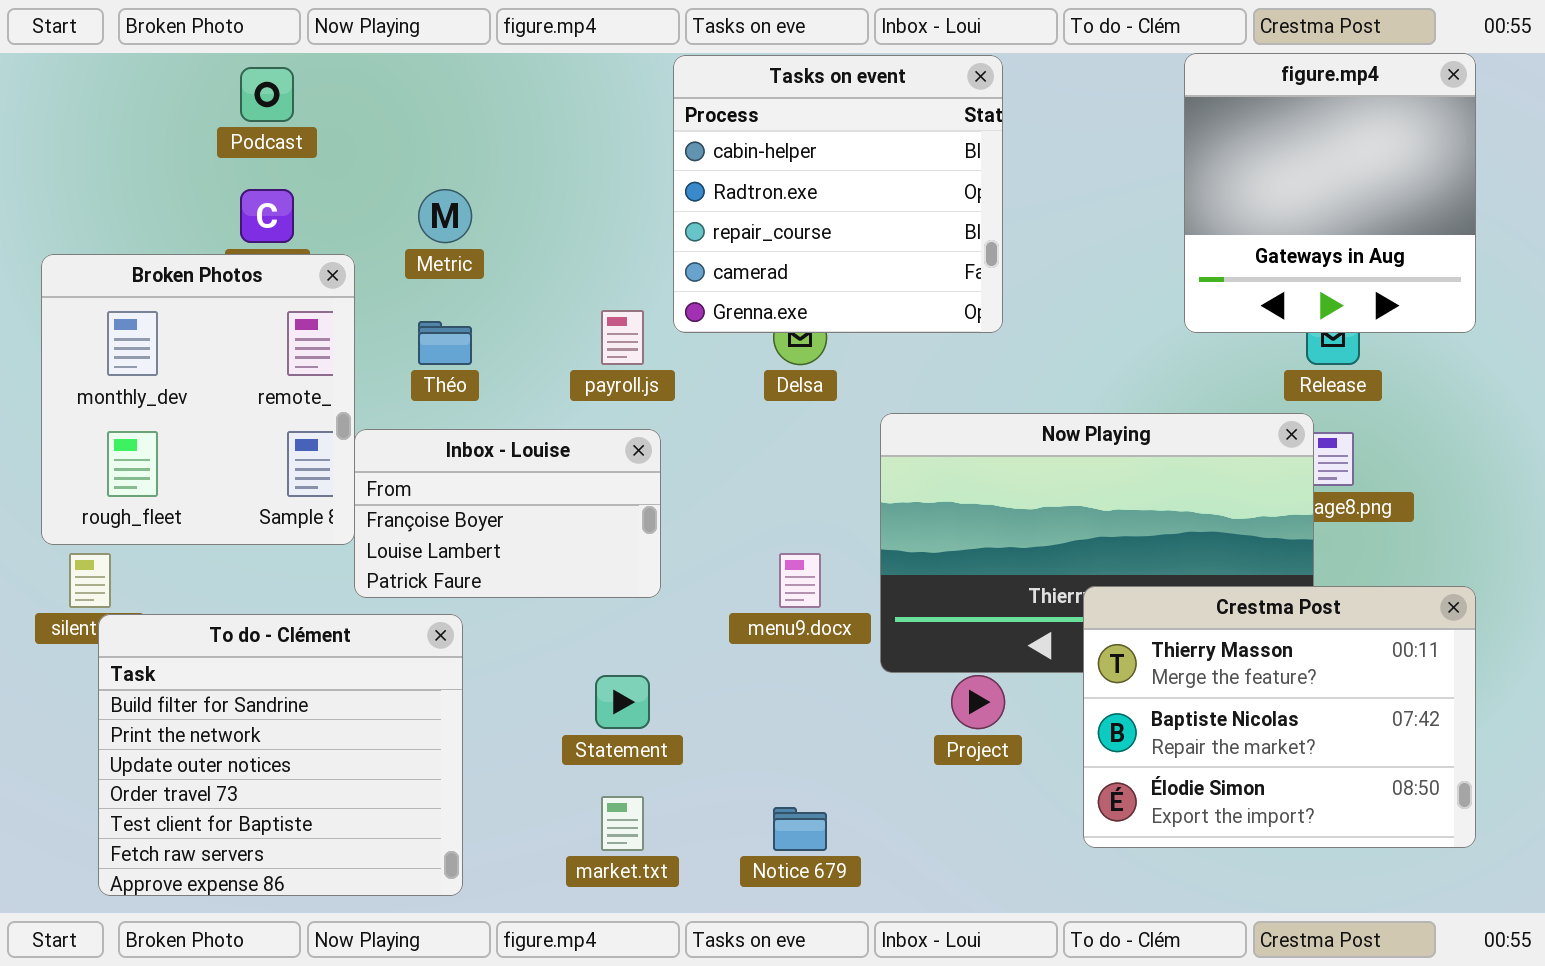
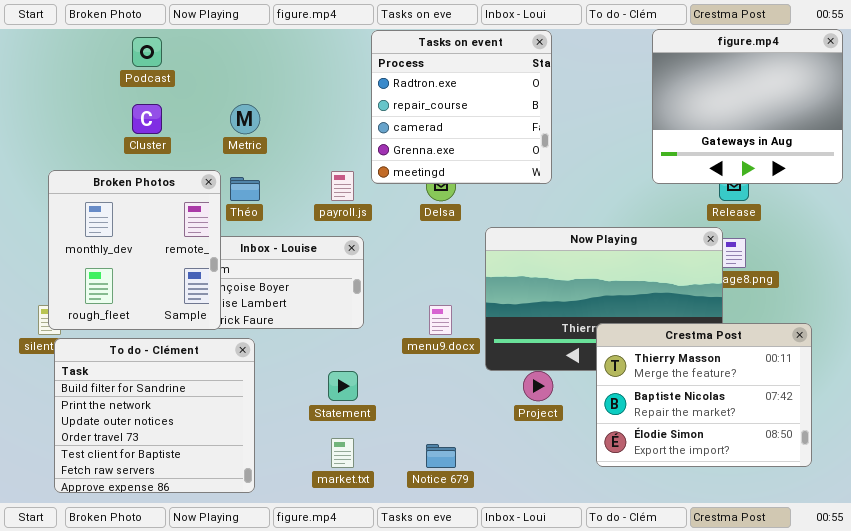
figure.mp4: [1184,53,1476,333] -> [652,29,843,184], resized
Tasks on event: [673,55,1003,333] -> [371,30,552,184], scrolled down 1 row
Broken Photos: [41,254,355,545] -> [48,170,221,330], moved

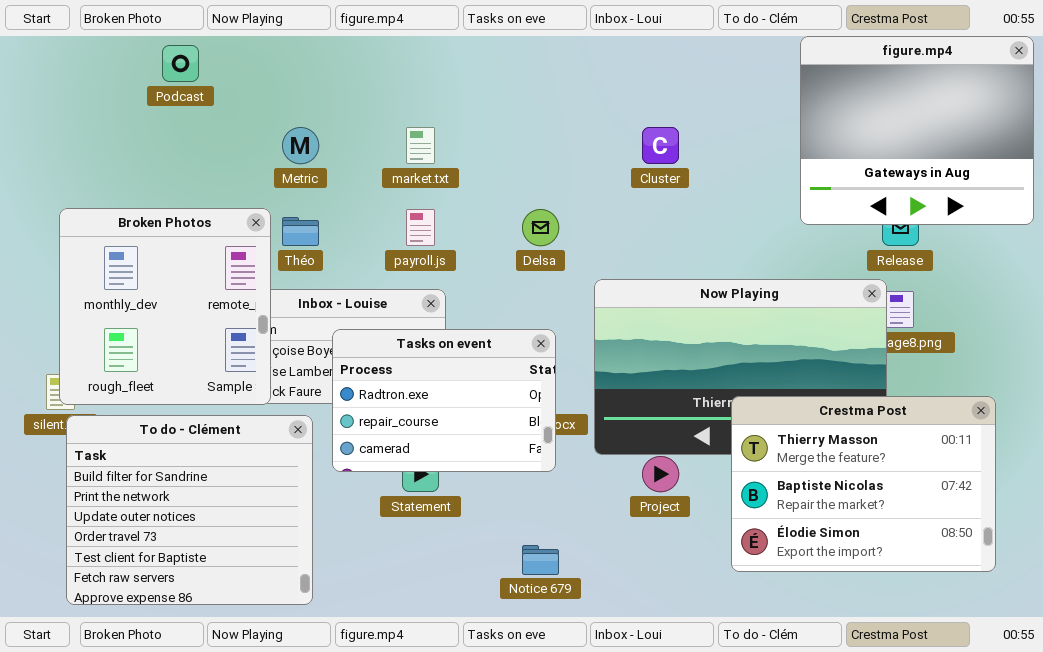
Tasks on event: [371,30,552,184] -> [332,329,556,472], moved, resized
Cluster: [132,104,162,134] -> [642,127,679,164], moved
market.txt: [331,438,354,468] -> [406,127,435,164], moved

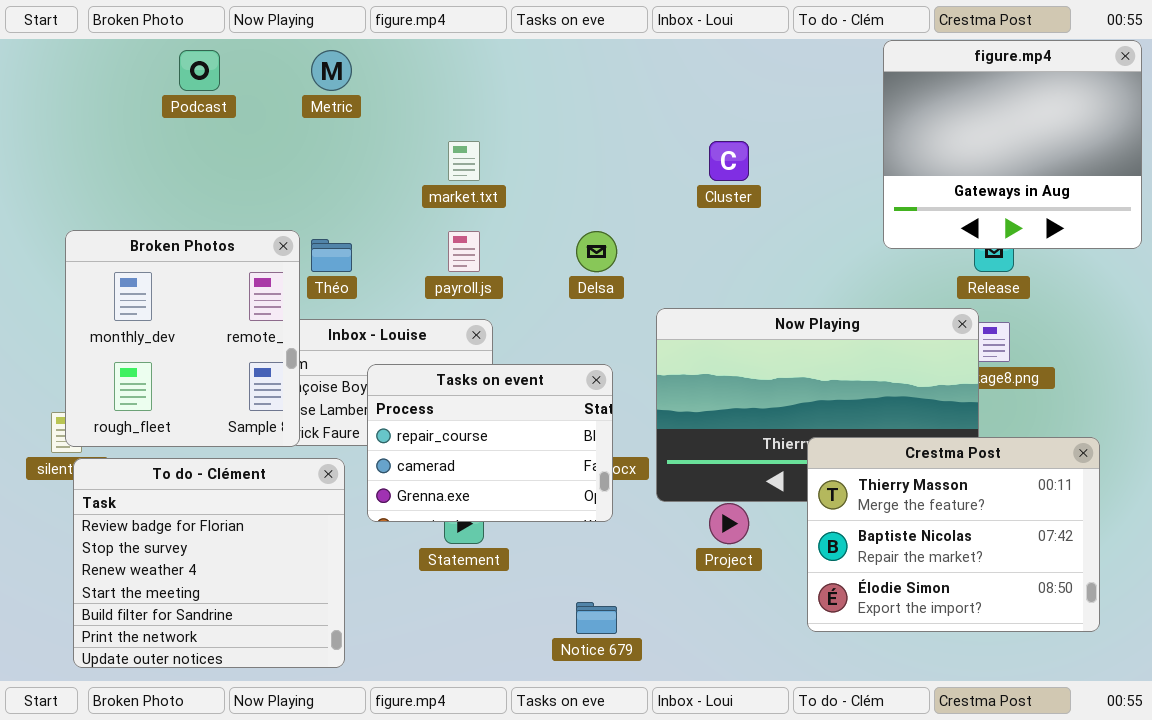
Metric: [282,127,319,164] -> [311,50,352,91], moved
Tasks on event: [332,329,556,472] -> [367,364,613,522], scrolled down 1 row
To do - Clément: [66,415,313,605] -> [73,458,345,668], scrolled up 4 rows

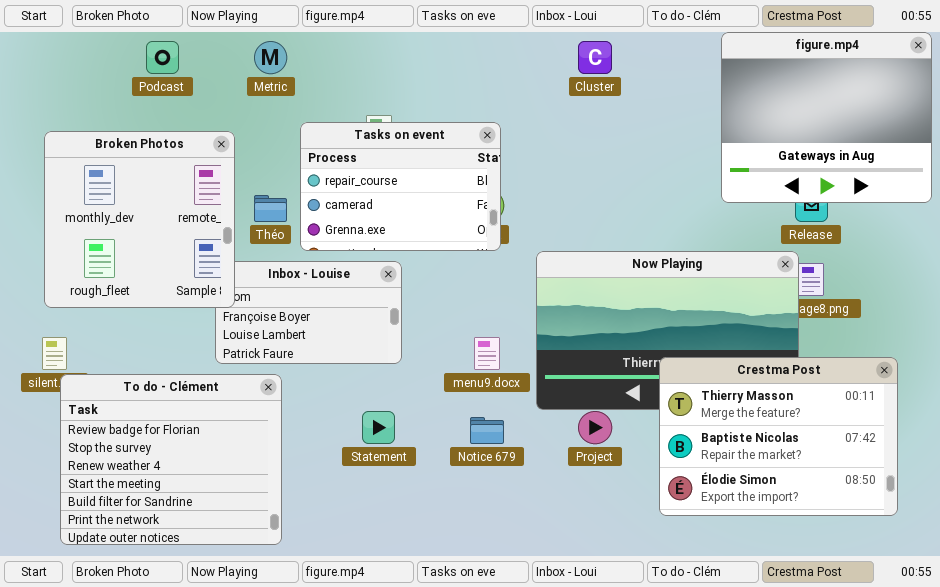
Cluster: [709,141,749,181] -> [578,41,612,74], moved
Broken Photos: [65,230,300,447] -> [44,131,235,308], moved
Tasks on event: [367,364,613,522] -> [300,122,501,251], moved
Notice 679: [576,602,617,634] -> [470,417,504,444], moved

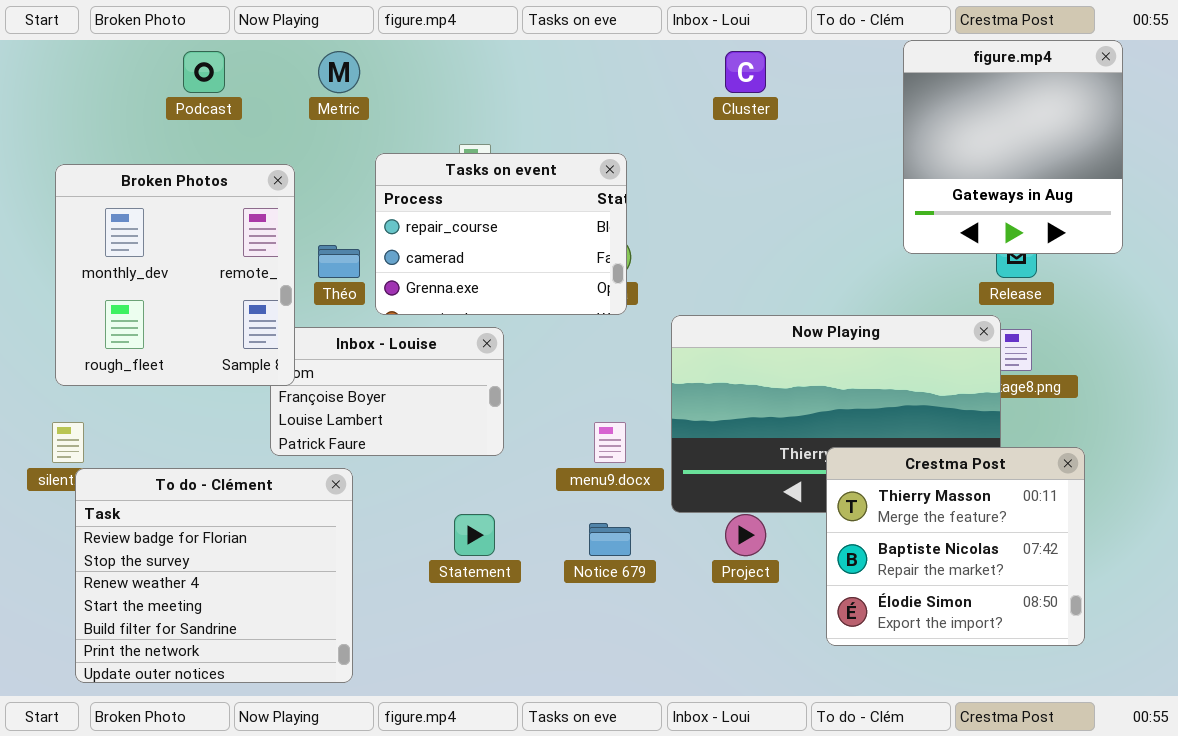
figure.mp4: [721,32,932,203] -> [903,40,1123,254], resized
Crestma Post: [659,357,898,516] -> [826,447,1085,646], resized

